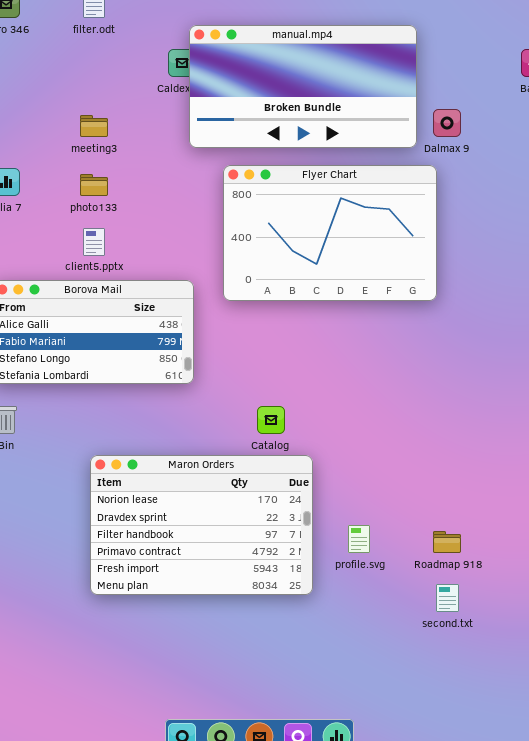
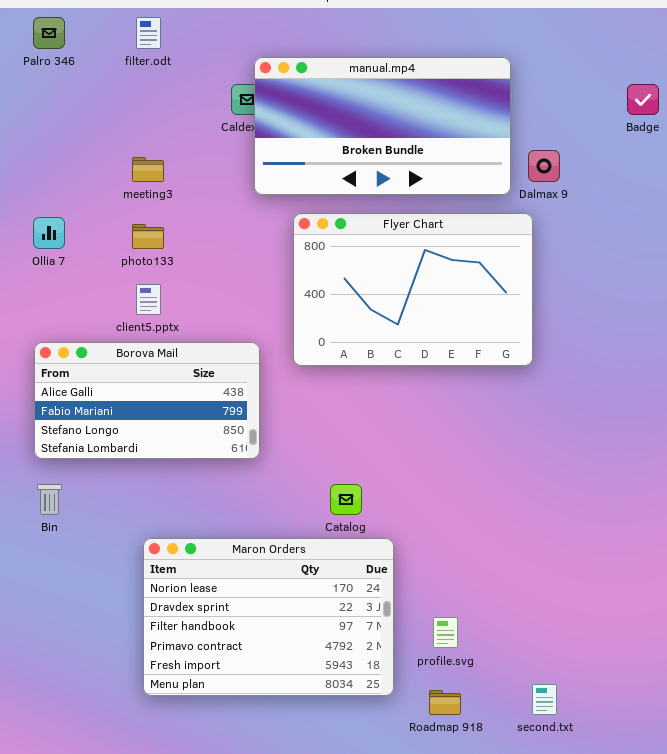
Roadmap 918: [433,531,461,553] -> [429,690,461,715], moved

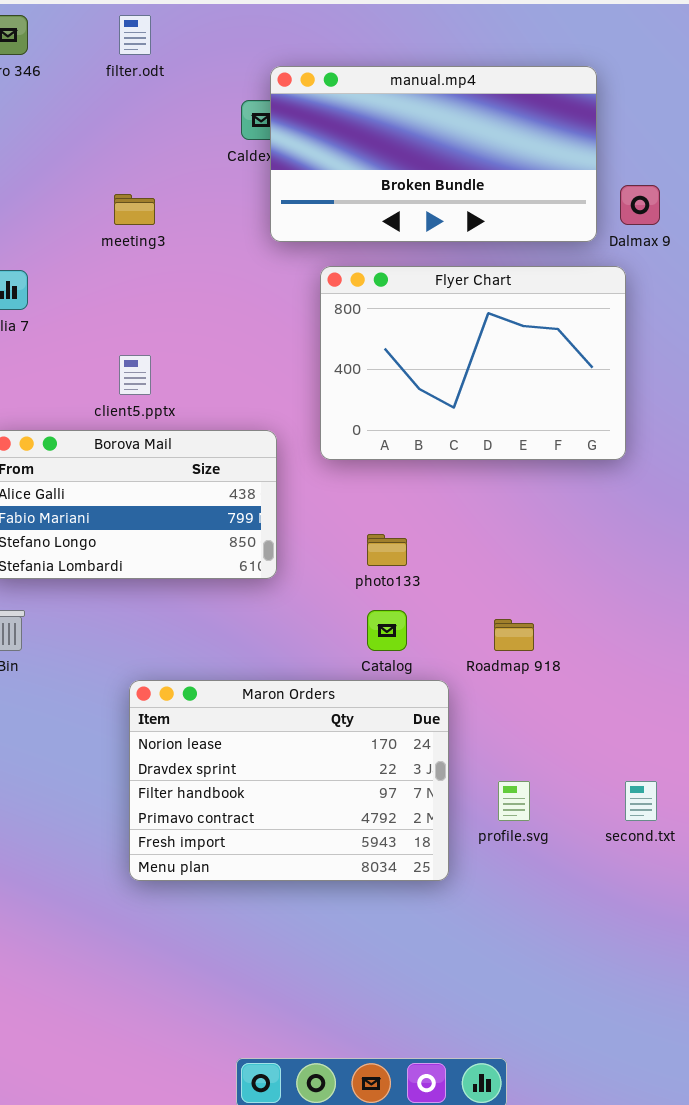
photo133: [132,224,164,249] -> [367,534,407,566], moved
second.txt: [532,684,557,715] -> [625,781,657,821], moved
Roadmap 918: [429,690,461,715] -> [494,619,534,651], moved

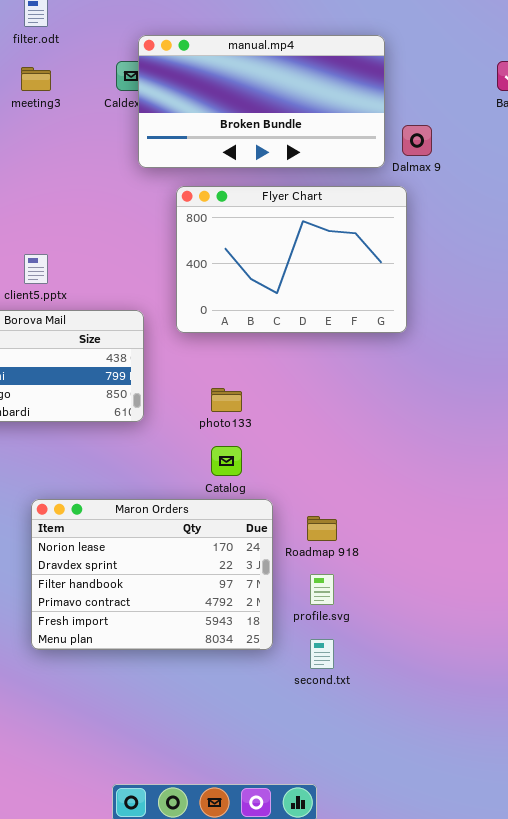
meeting3: [114,194,155,225] -> [21,67,51,91], moved
Roadmap 918: [494,619,534,651] -> [307,516,337,541], moved
second.txt: [625,781,657,821] -> [310,639,334,669], moved

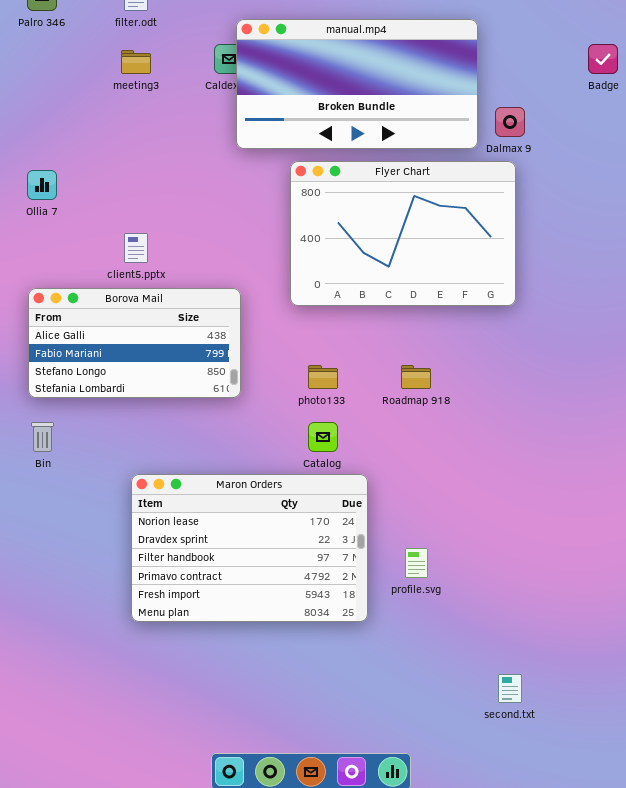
Flyer Chart: [176,186,407,333] -> [290,161,516,306], moved
Roadmap 918: [307,516,337,541] -> [401,365,431,389], moved
second.txt: [310,639,334,669] -> [498,674,522,703], moved

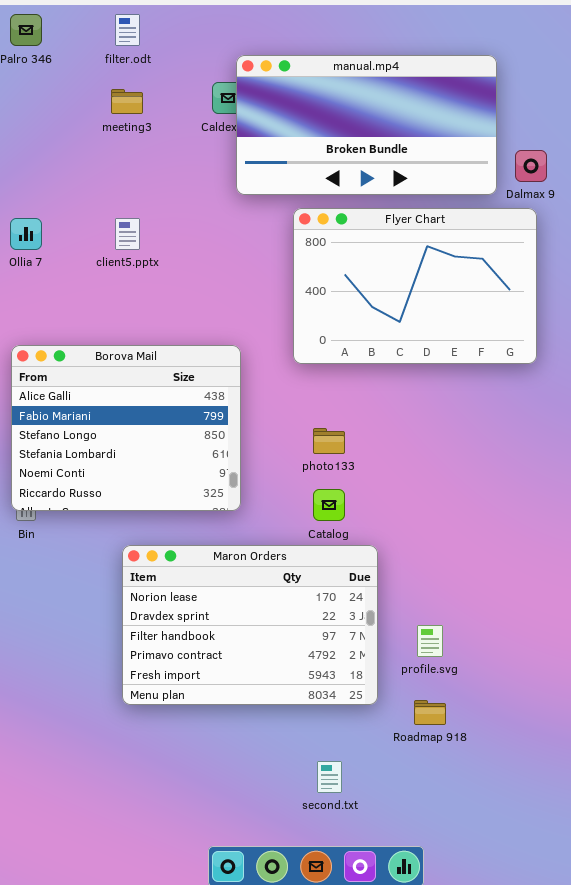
client5.pptx: [124,233,148,263] -> [115,218,140,250], moved
Borova Mail: [28,288,241,398] -> [11,345,241,511], resized
Roadmap 918: [401,365,431,389] -> [414,700,446,725], moved
second.txt: [498,674,522,703] -> [317,761,342,793], moved

